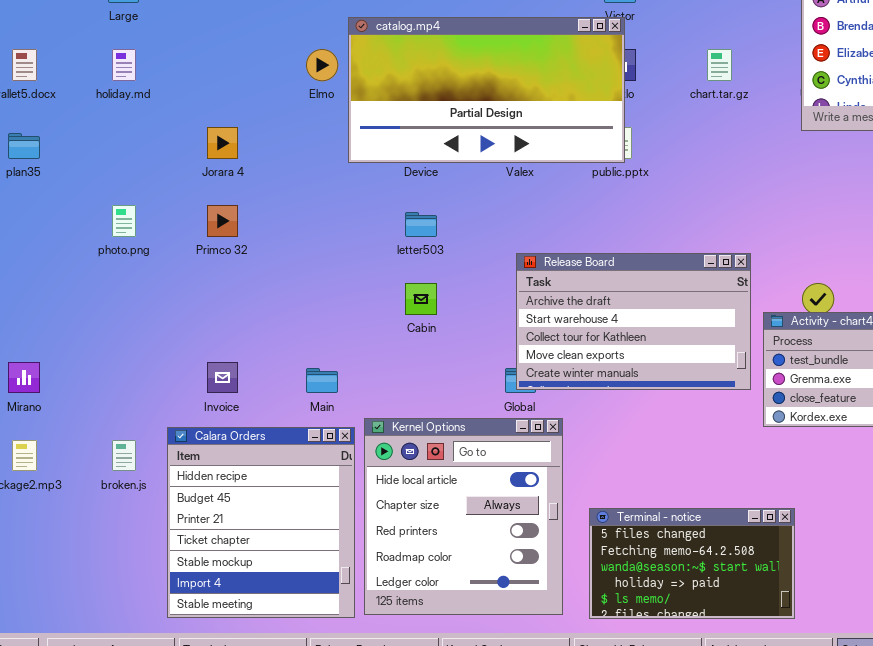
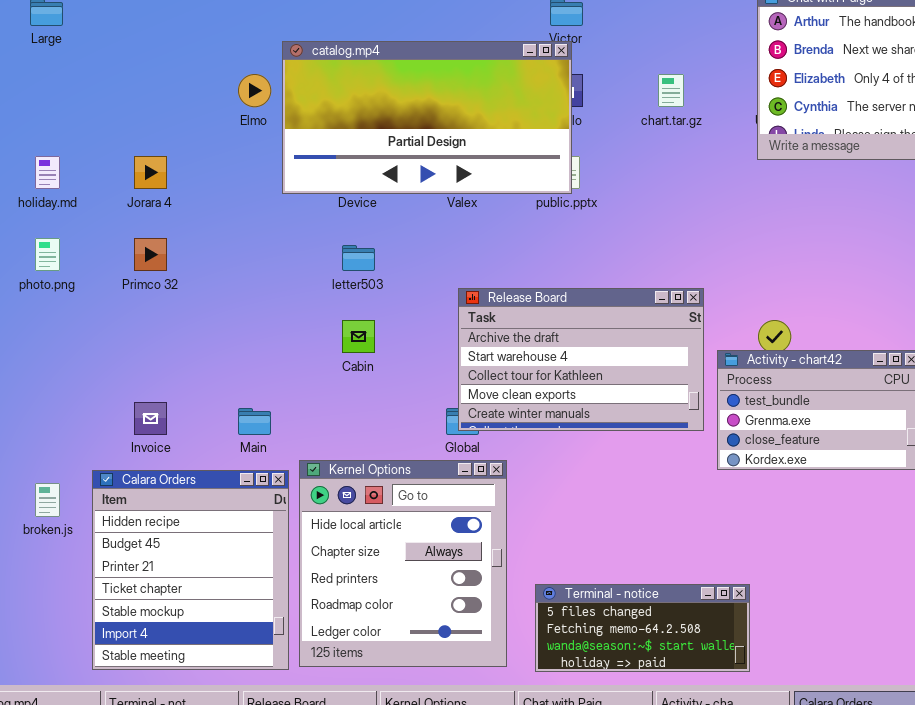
holiday.md: [112,49,136,81] -> [35,156,60,189], moved
Terminal - notice: [589,508,795,619] -> [535,584,750,672], resized

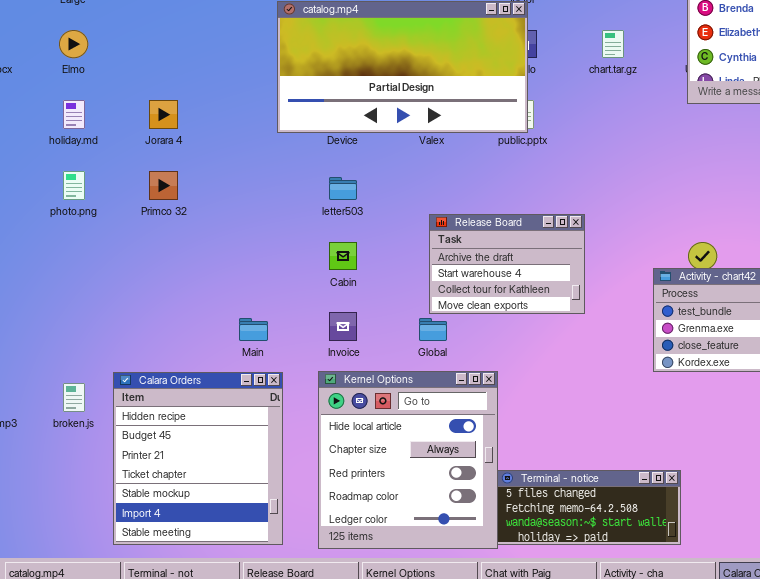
Elmo: [238,74,271,107] -> [59,30,88,58], moved
Release Board: [458,288,704,431] -> [429,214,585,314], resized
Invoice: [134,402,167,435] -> [329,312,357,341], moved
Kernel Options: [299,460,507,667] -> [318,371,498,549], moved

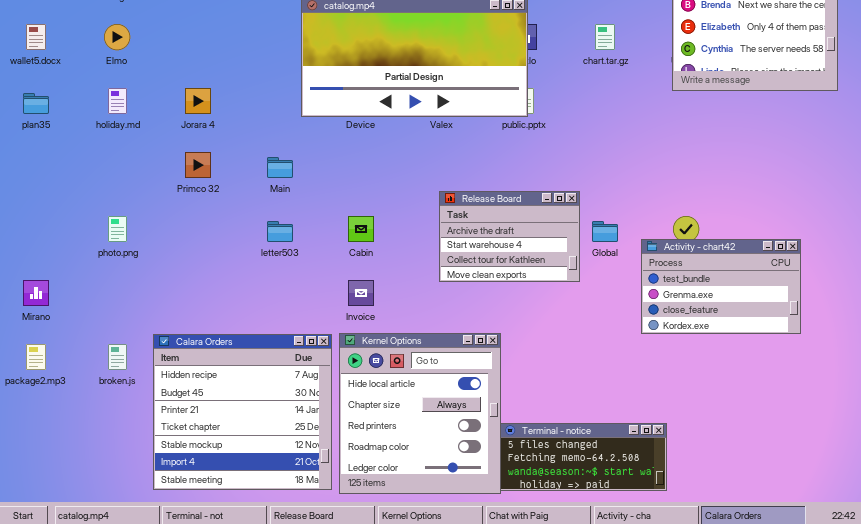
photo.png: [63,171,85,200] -> [108,216,127,242], moved
letter503: [329,177,357,200] -> [267,221,293,242], moved
Main: [239,318,268,341] -> [267,157,293,178], moved
Global: [419,318,447,341] -> [592,221,618,242], moved
Calara Orders: [113,372,283,545] -> [153,334,332,490], resized

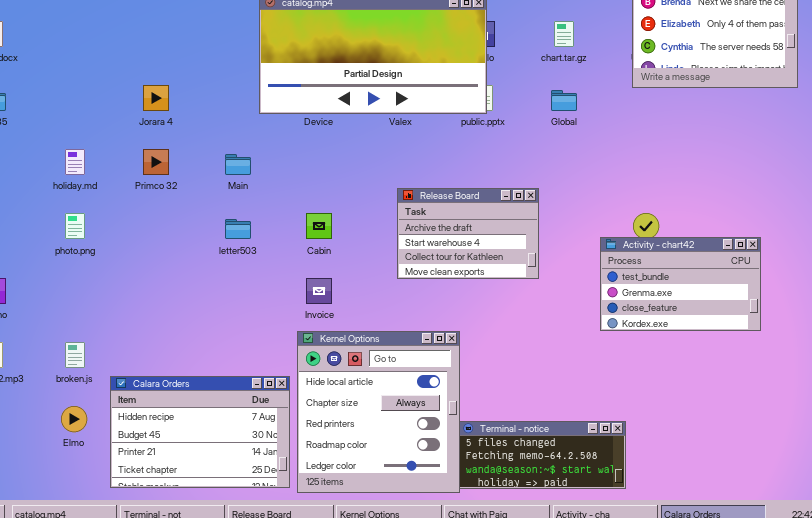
Elmo: [104,24,130,50] -> [61,406,87,432], moved
holiday.md: [108,88,127,114] -> [65,149,85,175], moved
Global: [592,221,618,242] -> [551,90,577,111], moved
Calara Orders: [153,334,332,490] -> [110,376,290,488], resized

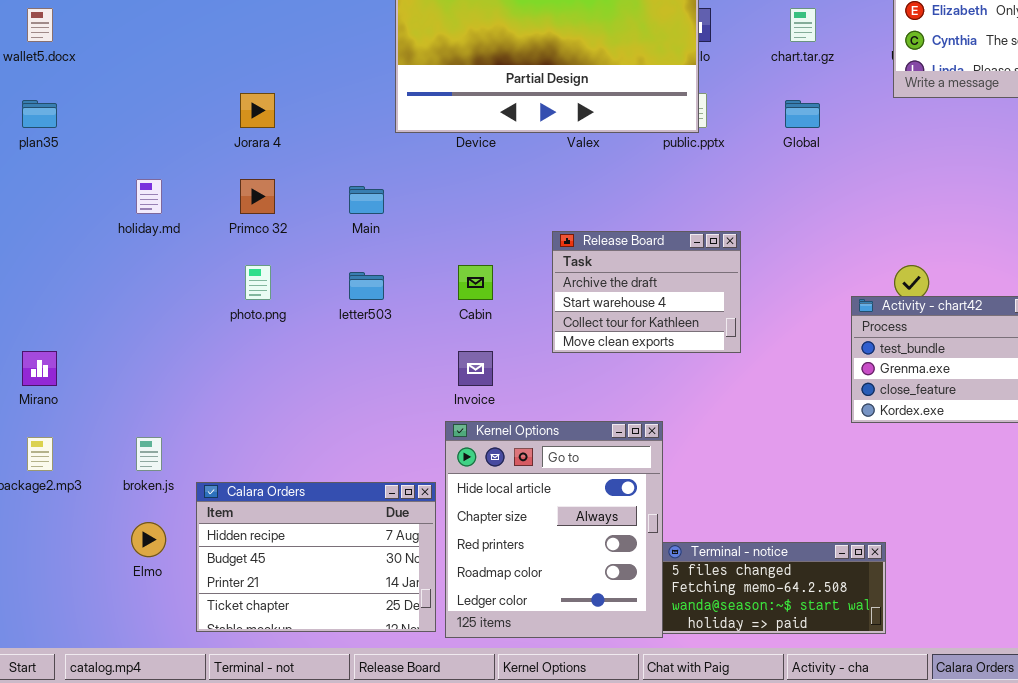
Release Board: [397,188,539,279] -> [552,231,741,353], moved
photo.png: [65,213,85,239] -> [245,265,271,300], moved

